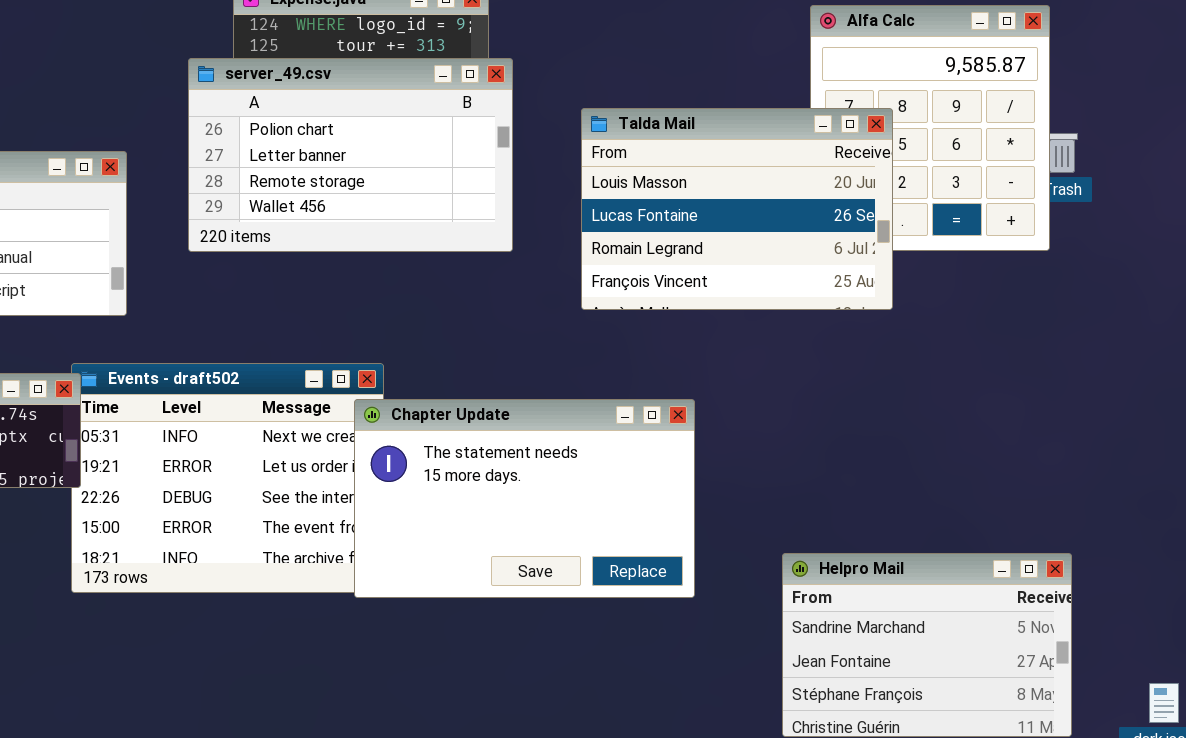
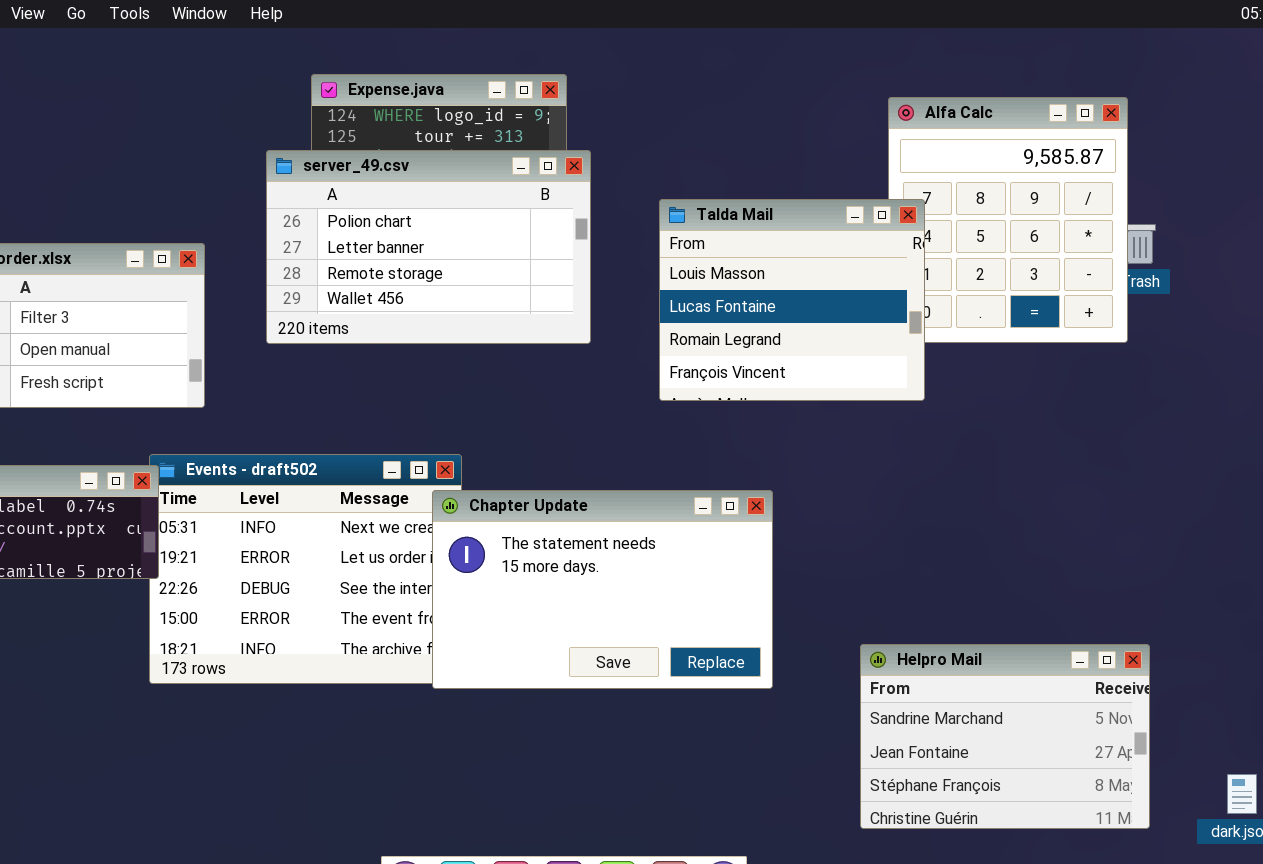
Talda Mail: [581,108,893,310] -> [659,199,925,401], resized

